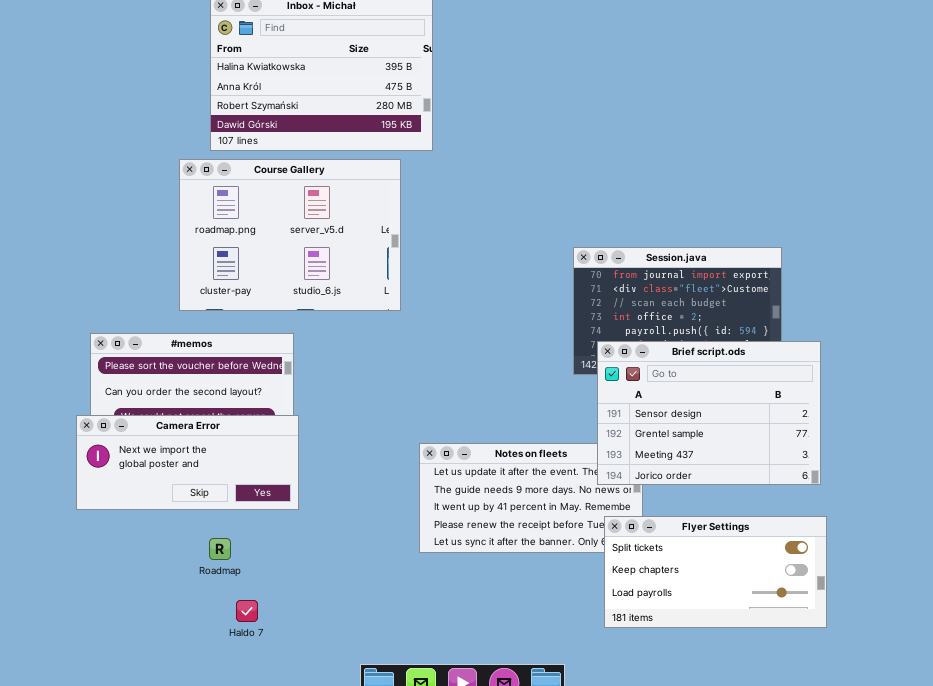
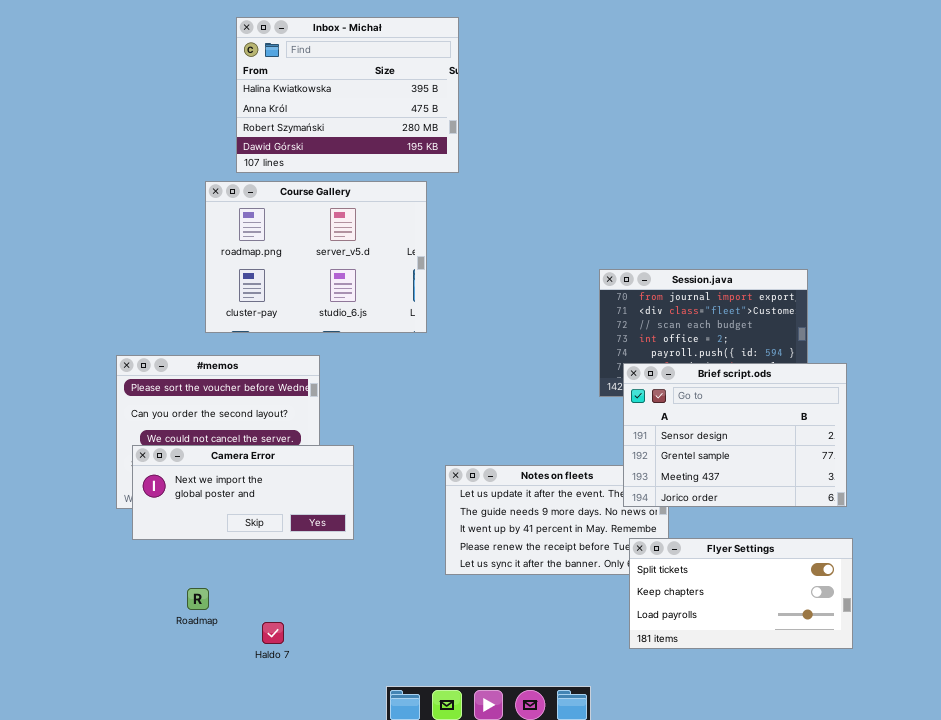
Camera Error: [76,415,299,510] -> [132,445,354,540], moved
Roadmap: [209,538,231,560] -> [187,588,209,610], moved

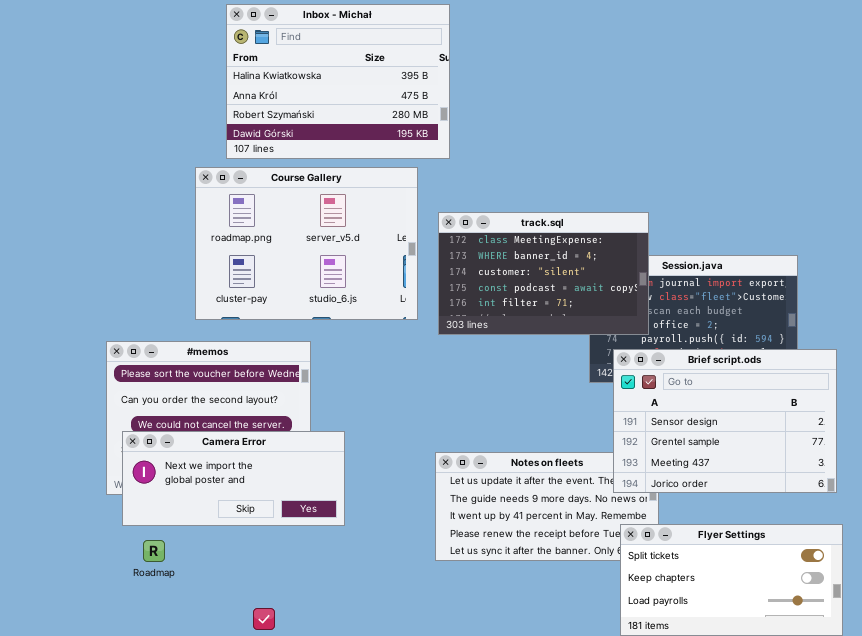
track.sql: none -> [438,212,649,335], opened
Roadmap: [187,588,209,610] -> [143,540,165,562], moved

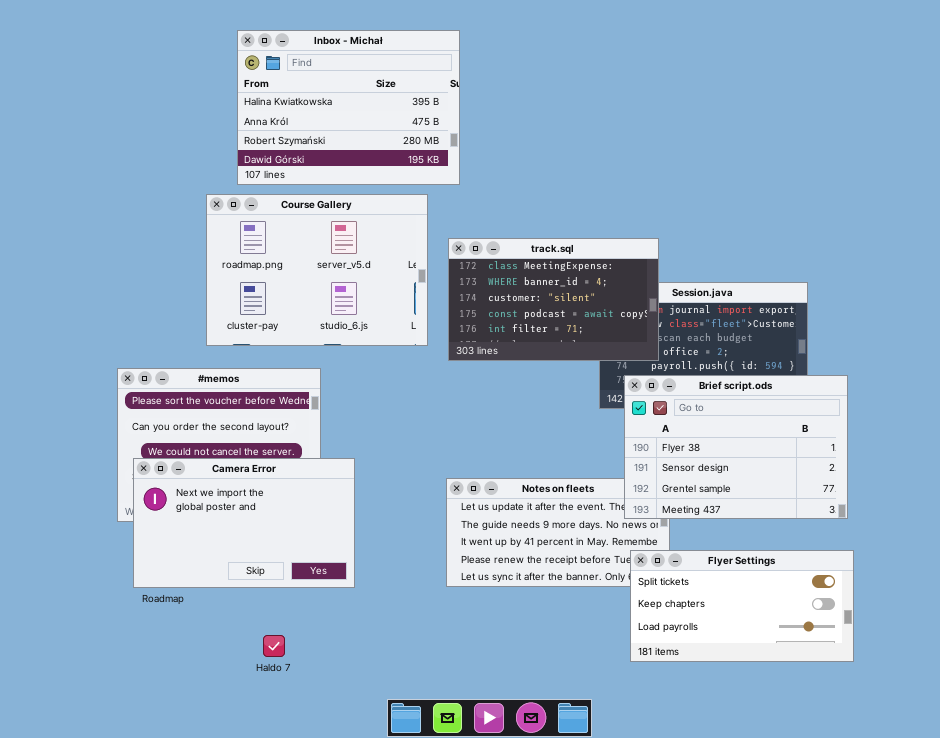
Brief script.ods: [613,349,837,493] -> [624,375,848,519], scrolled up 1 row
Camera Error: [122,431,345,526] -> [133,458,355,588], resized

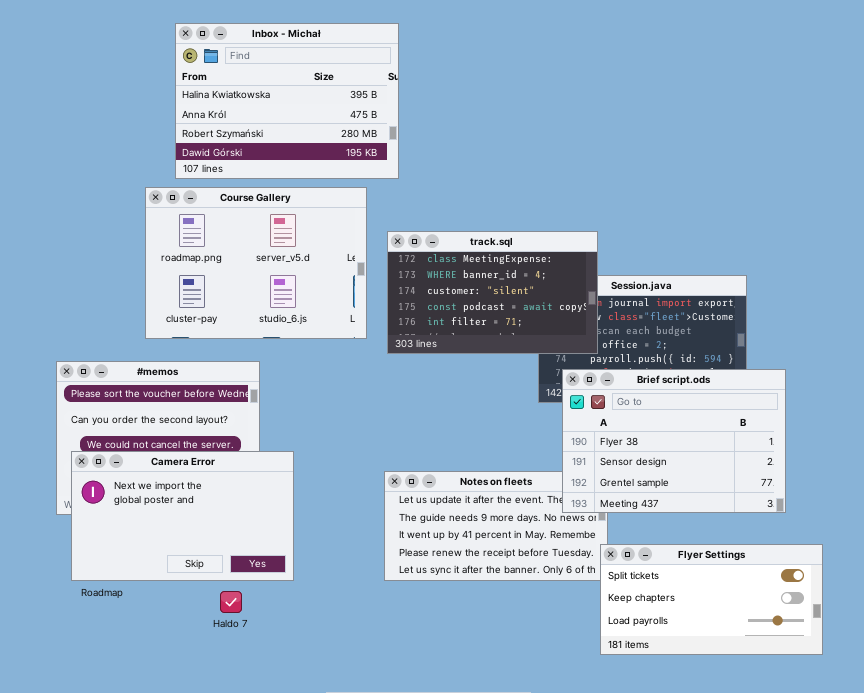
Flyer Settings: [630,550,854,662] -> [600,544,823,655], moved
Haldo 7: [263,635,285,657] -> [220,591,242,613], moved

